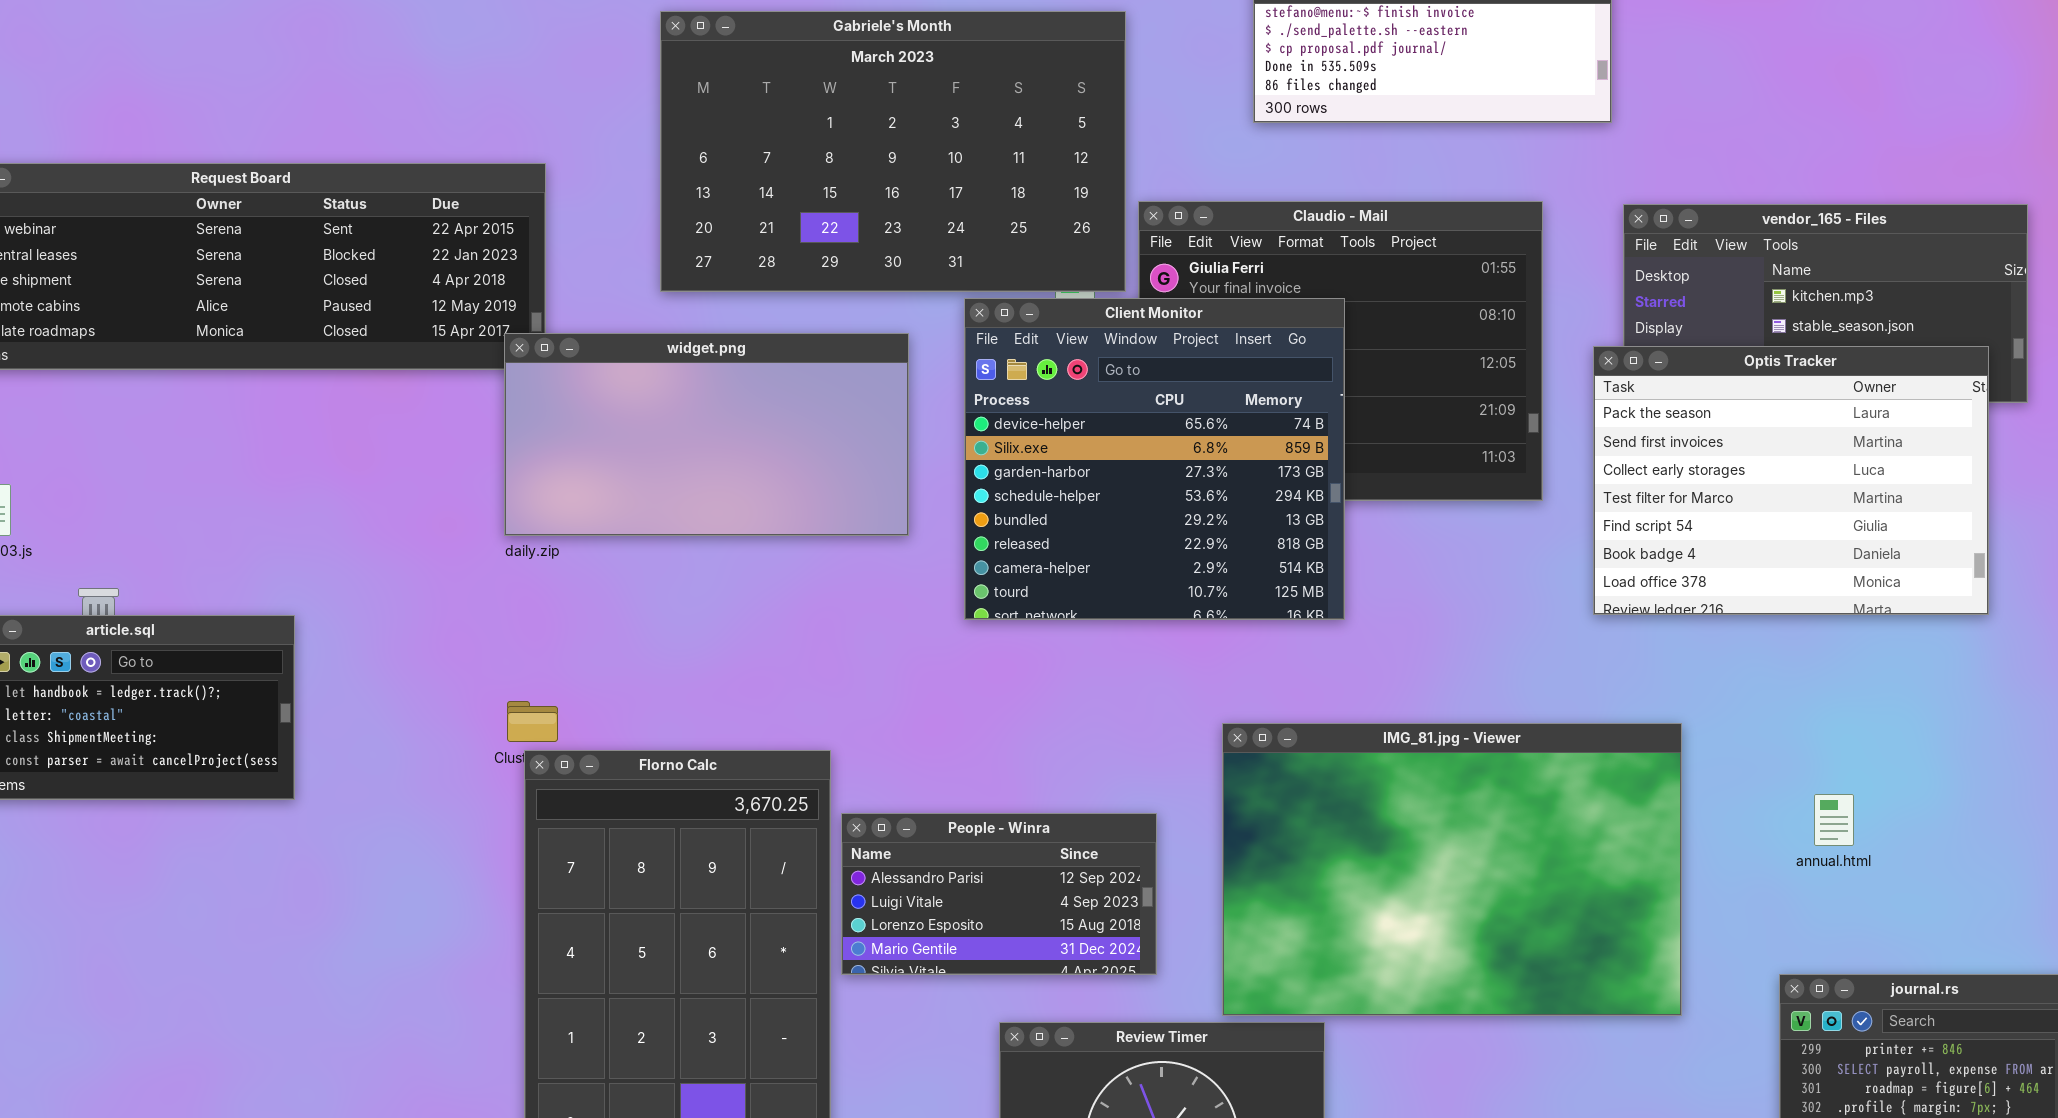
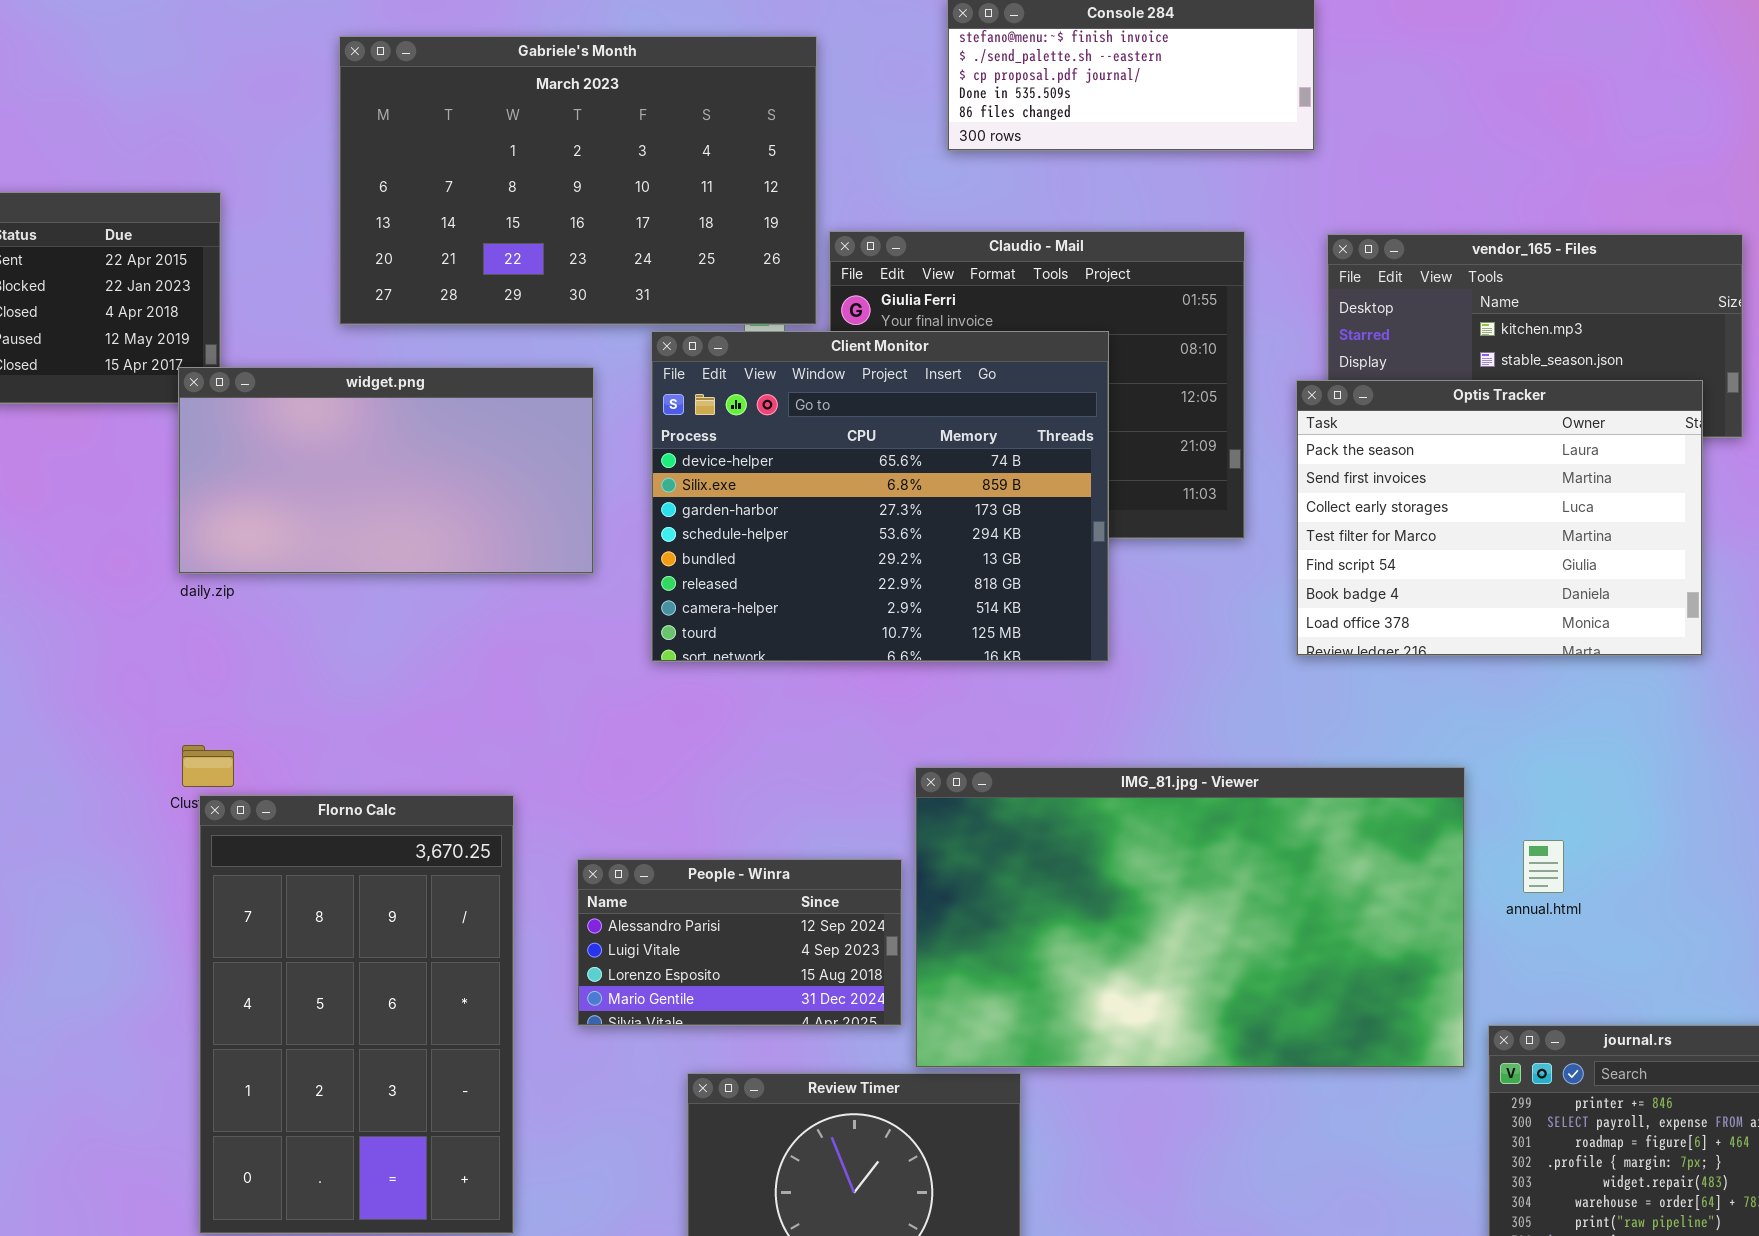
Client Monitor: [964,298,1345,620] -> [651,331,1109,662], resized
IMG_81.jpg - Viewer: [1222,723,1682,1016] -> [915,767,1465,1068], resized
People - Winra: [841,813,1157,975] -> [577,859,902,1026], moved

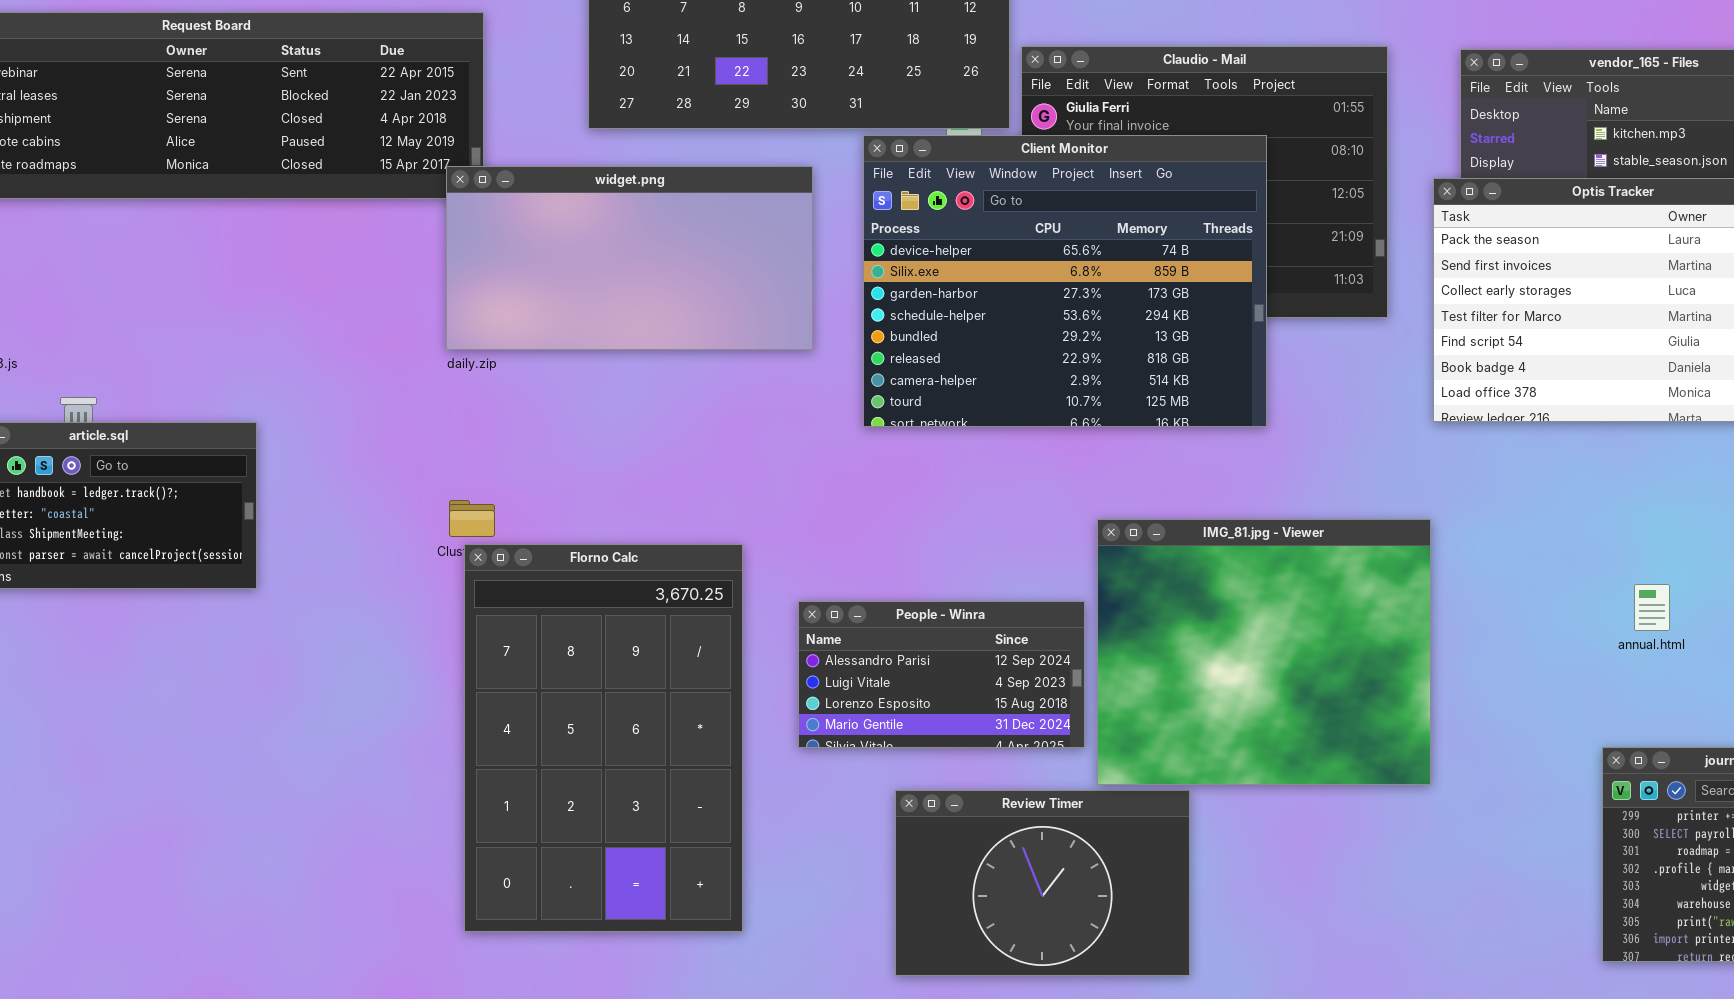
IMG_81.jpg - Viewer: [915,767,1465,1068] -> [1097,519,1431,785], resized

